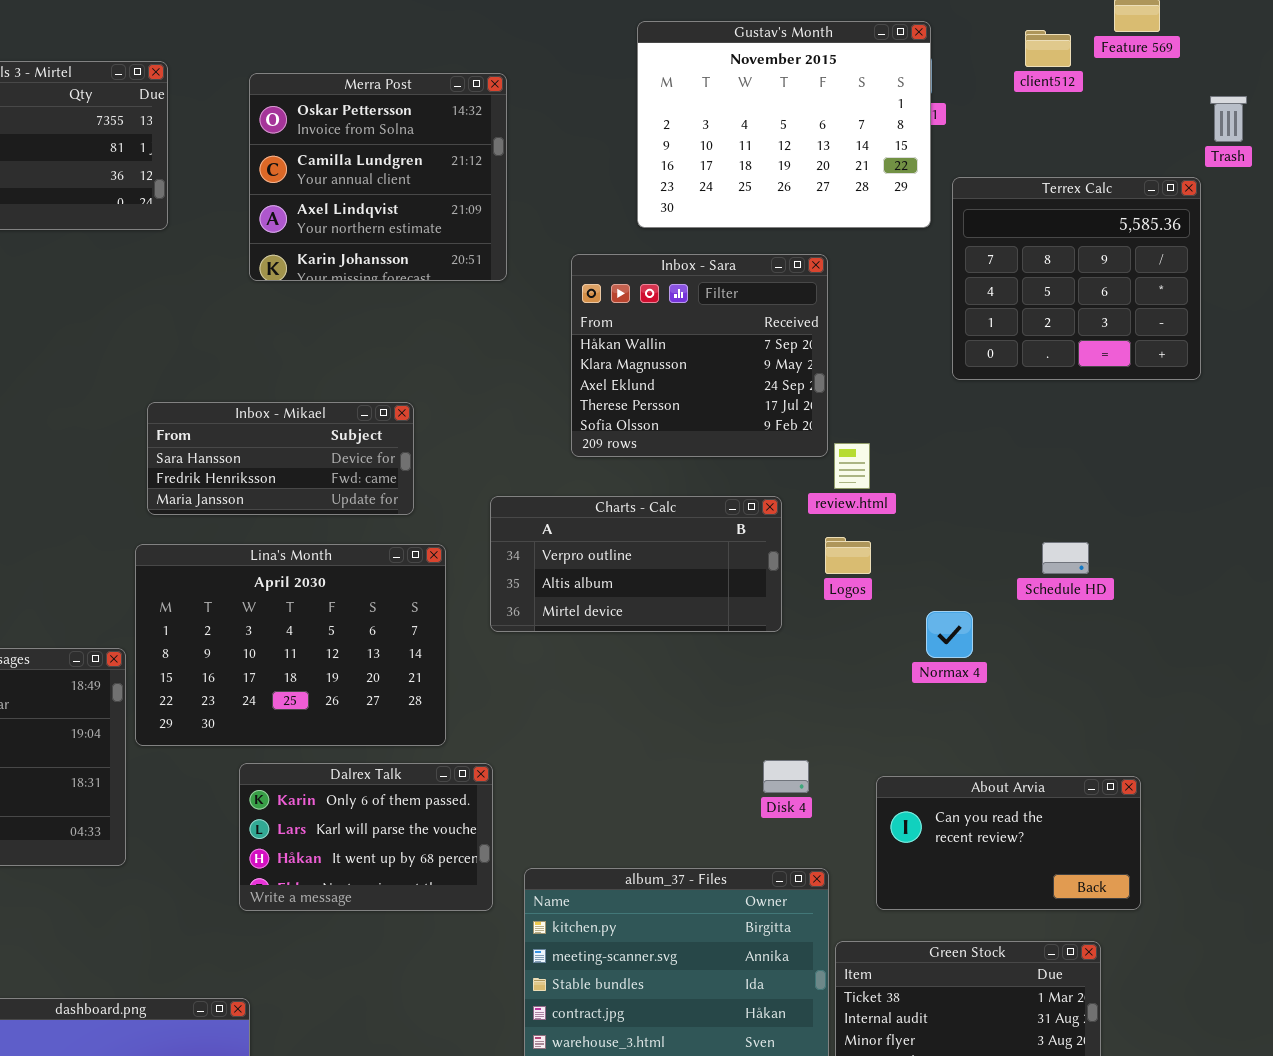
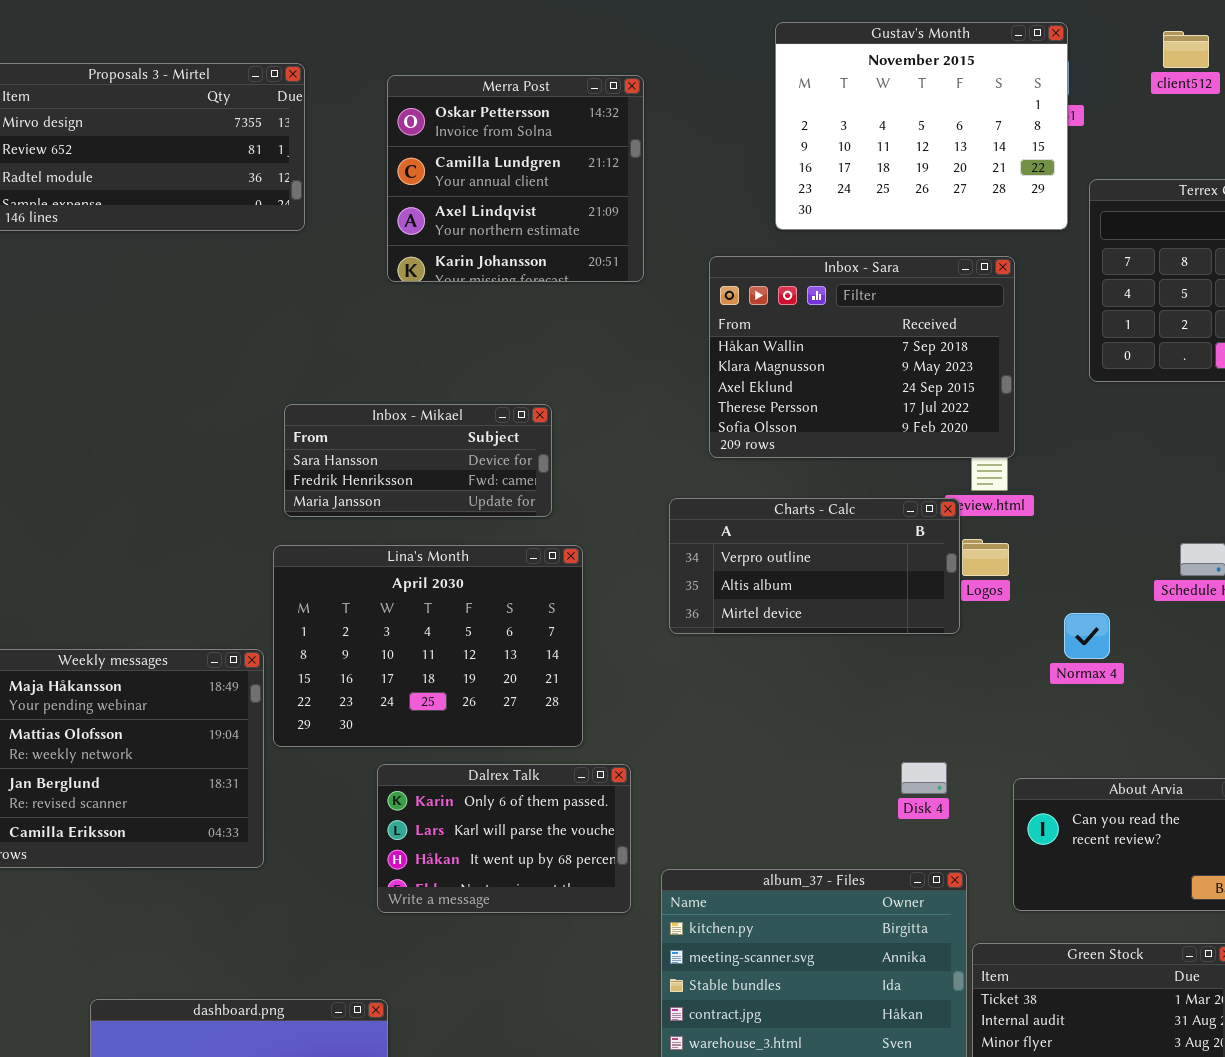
Inbox - Sara: [571,254,828,457] -> [709,256,1015,458], resized
Charts - Calc: [490,496,782,632] -> [669,498,960,634], moved

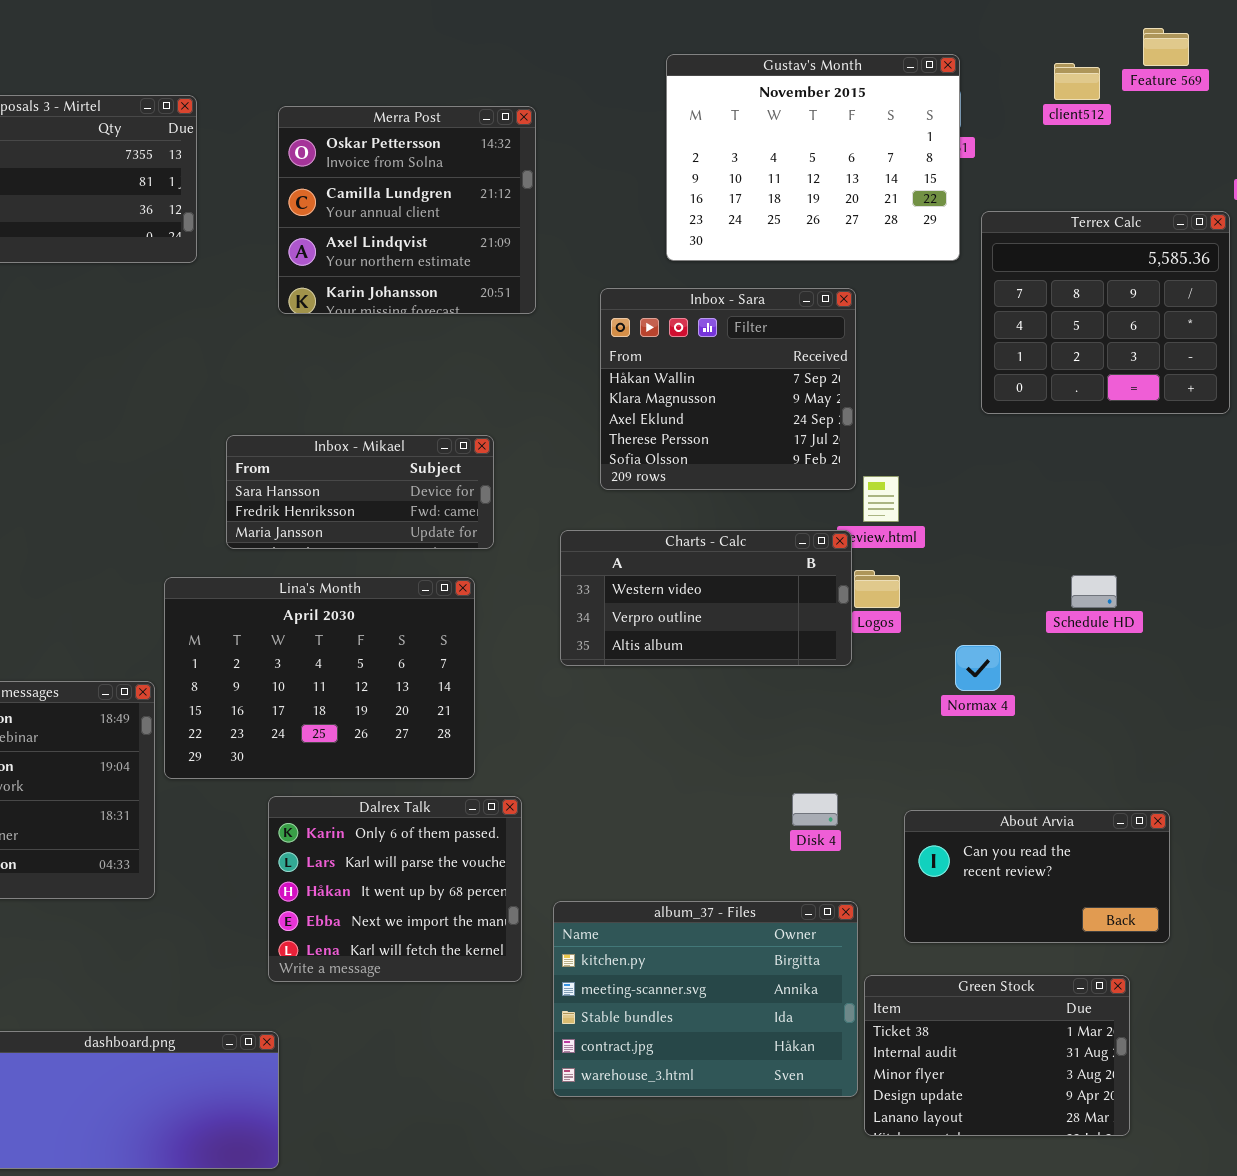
Inbox - Sara: [709,256,1015,458] -> [600,288,856,490], resized
Inbox - Mikael: [284,404,552,517] -> [226,435,494,549], moved
Charts - Calc: [669,498,960,634] -> [560,530,852,666], scrolled up 1 row
Dalrex Talk: [377,764,631,913] -> [268,796,522,982], resized

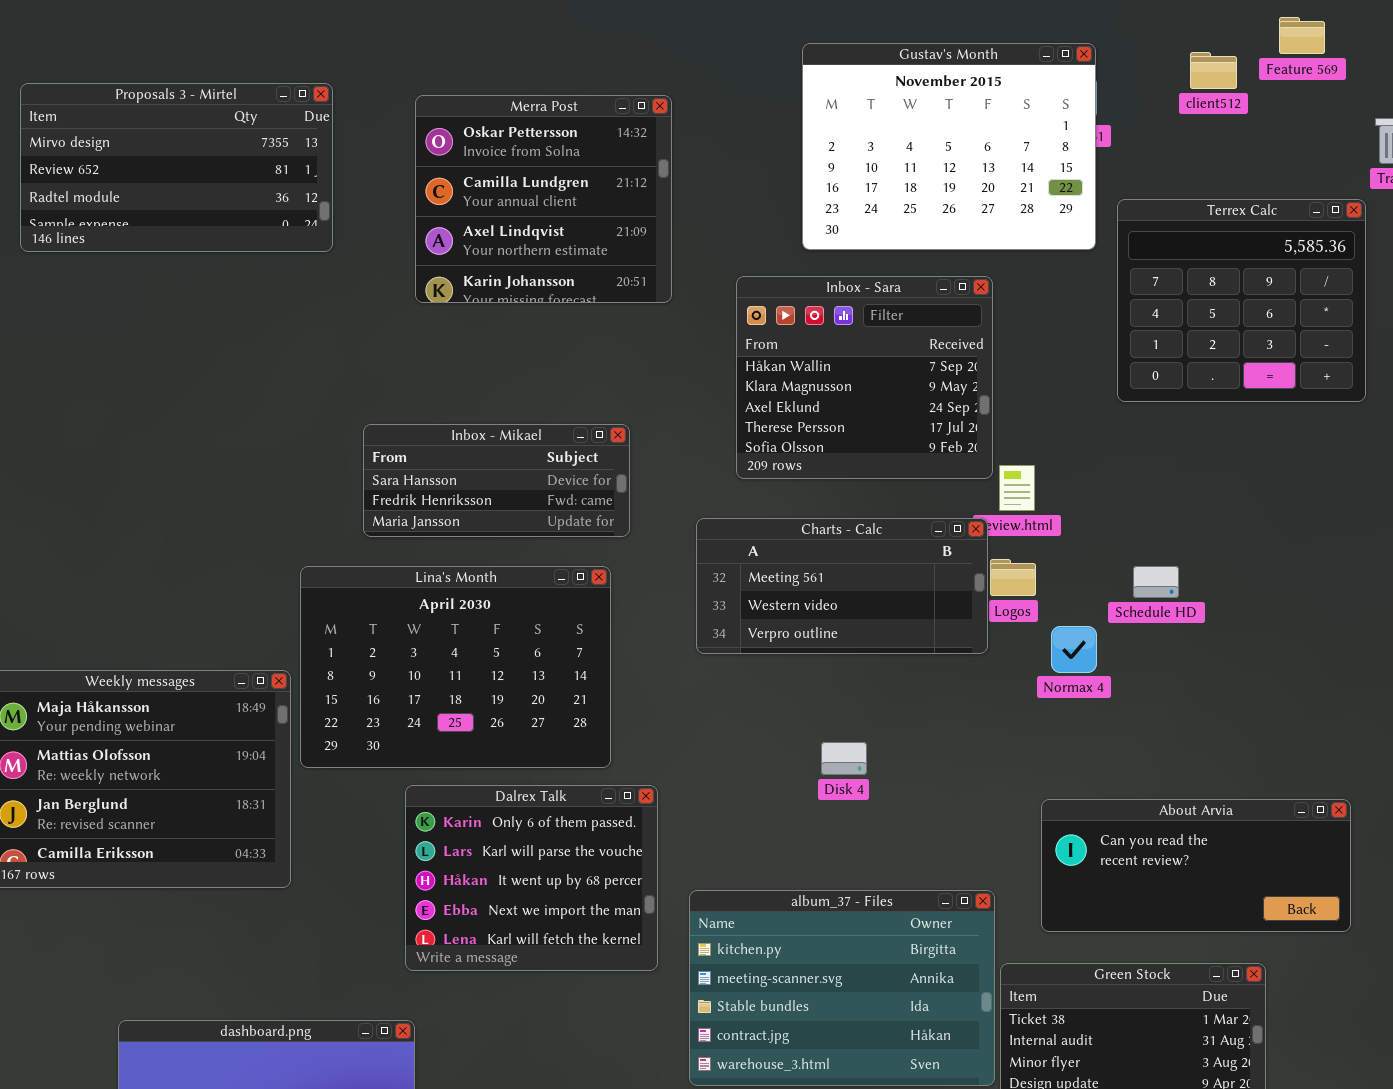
Charts - Calc: [560,530,852,666] -> [696,518,988,654], scrolled up 1 row
Schedule HD: [1071,575,1117,608] -> [1133,566,1179,598], moved
Normax 4: [955,645,1001,691] -> [1051,626,1097,673], moved
Disk 4: [792,793,838,826] -> [821,742,867,775], moved
About Arvia: [904,810,1170,943] -> [1041,799,1351,932], resized

